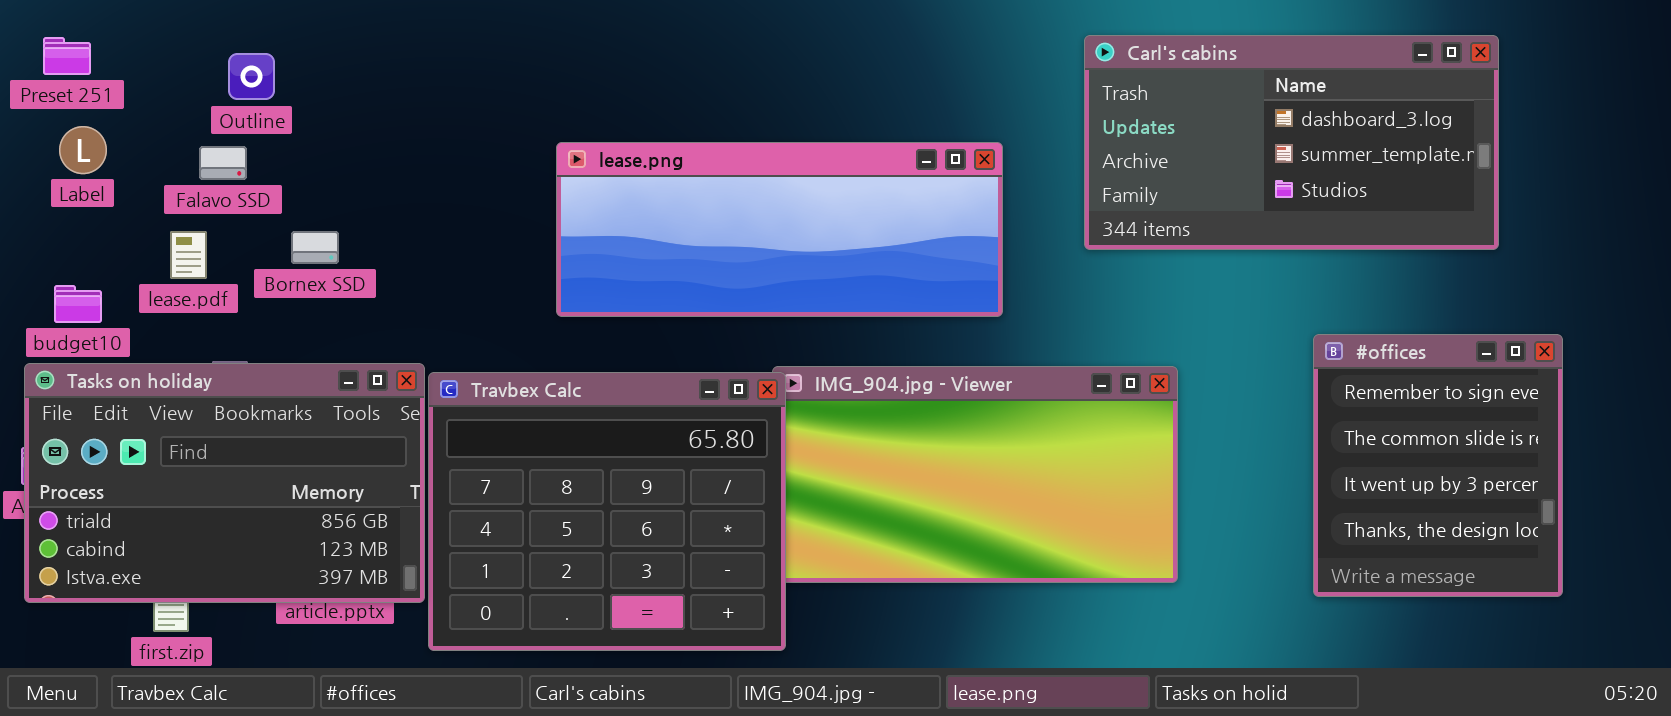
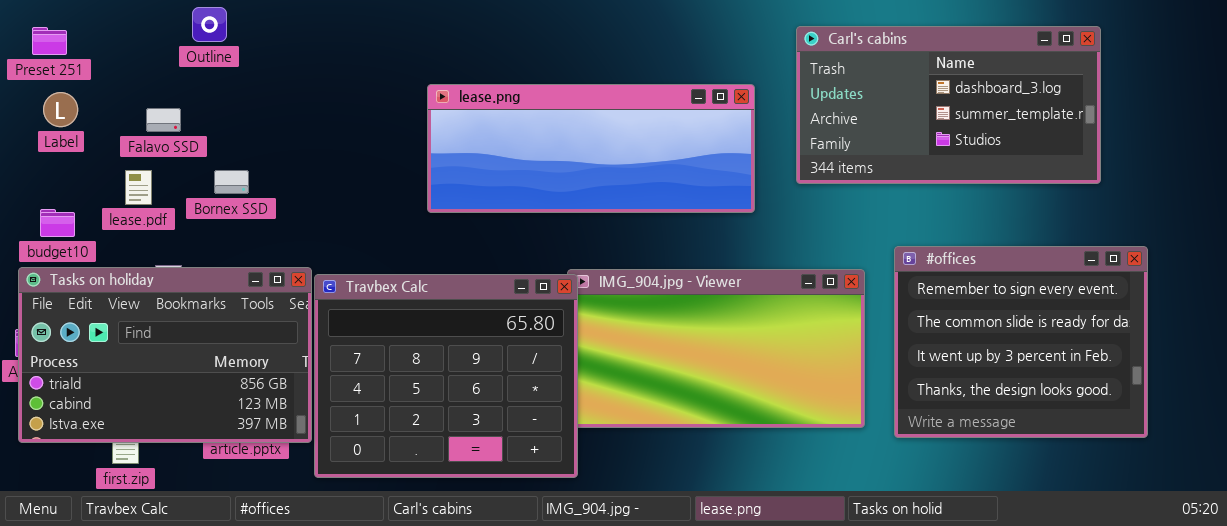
Outline: [228,53,275,100] -> [192,7,227,42], moved
lease.png: [556,142,1003,317] -> [427,84,755,213], moved
#offices: [1313,334,1563,597] -> [894,246,1148,438], resized

